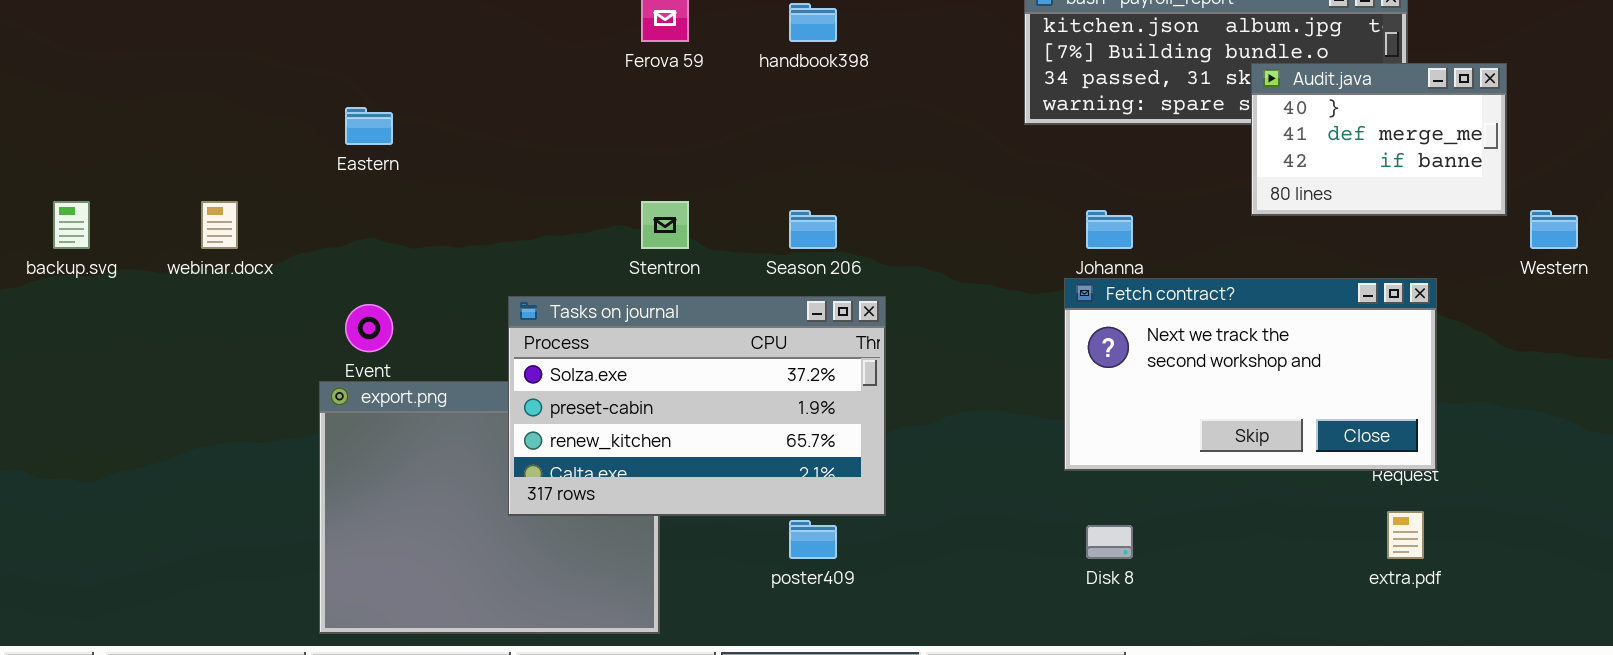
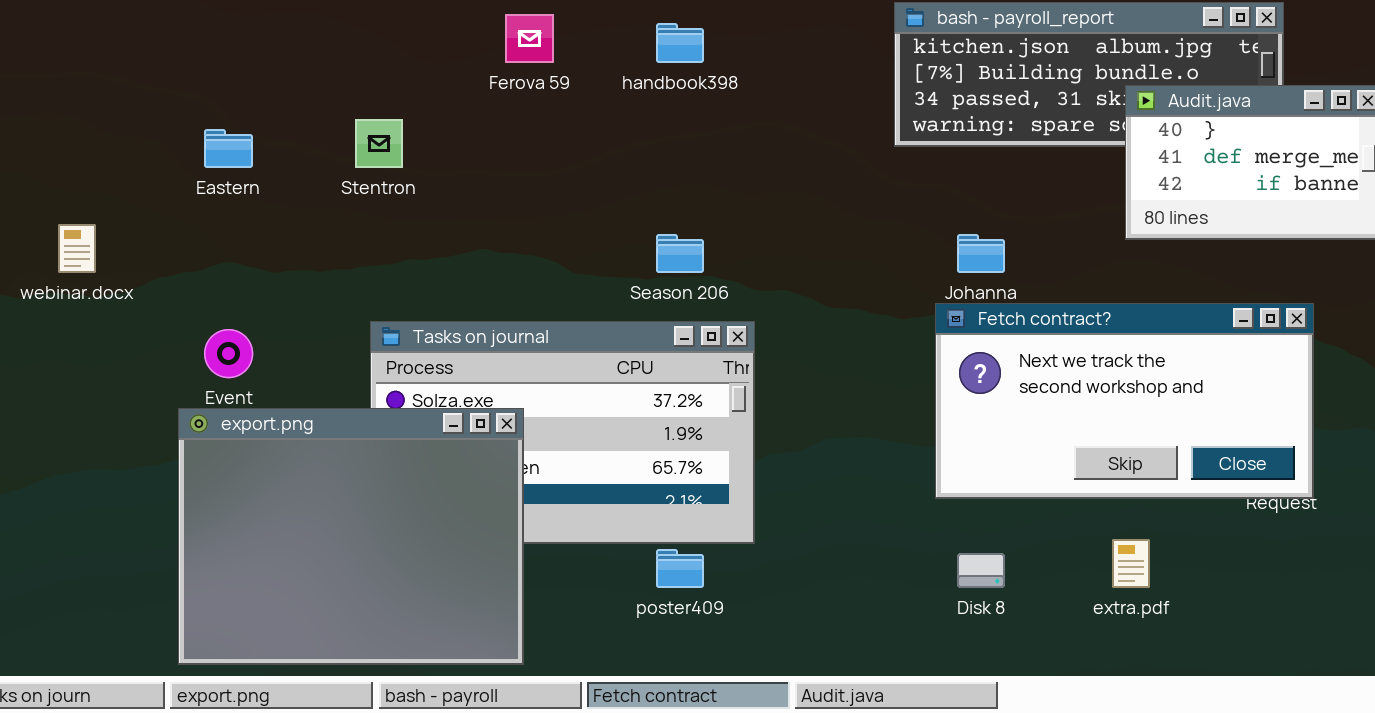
Stentron: [641,201,689,249] -> [355,119,403,168], moved
export.png: [319,381,660,634] -> [178,408,524,665], raised
extra.pdf: [1387,511,1424,559] -> [1112,539,1150,588], moved

